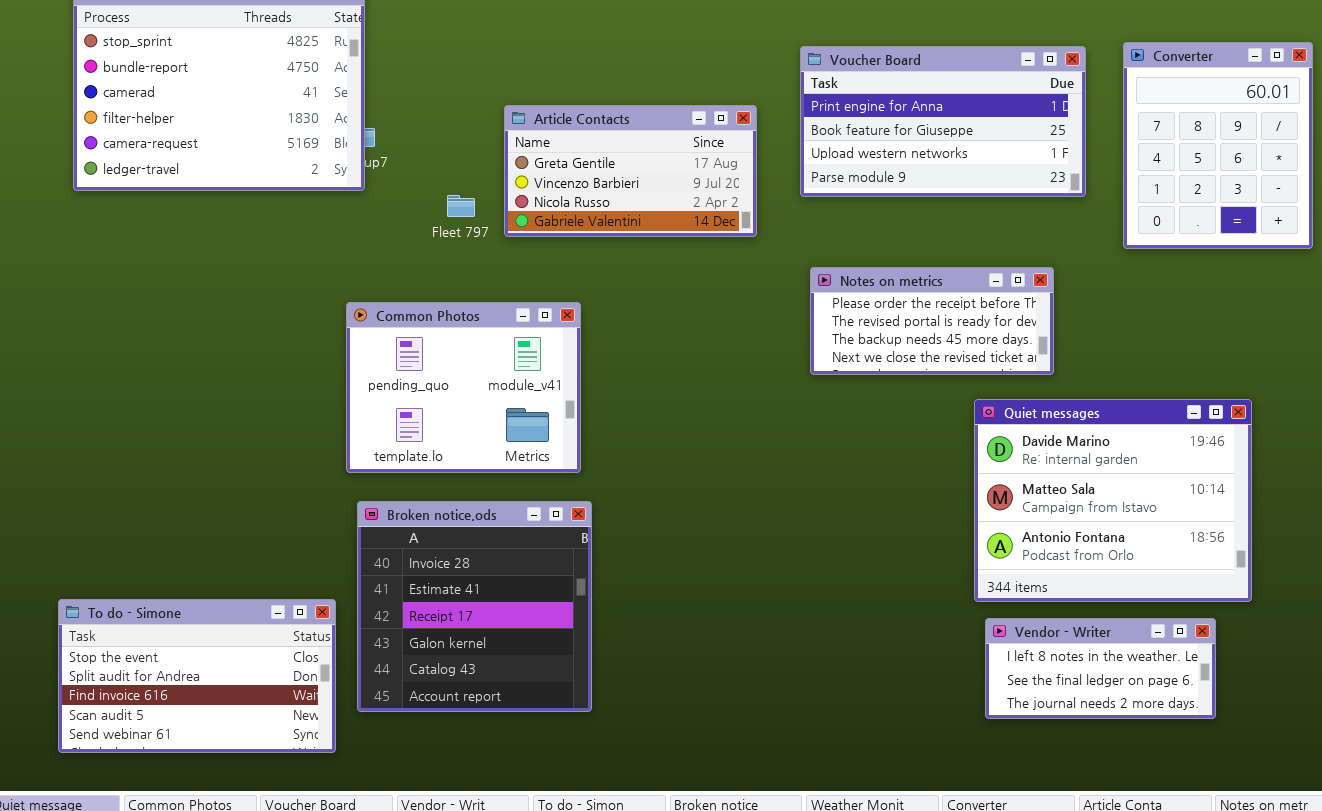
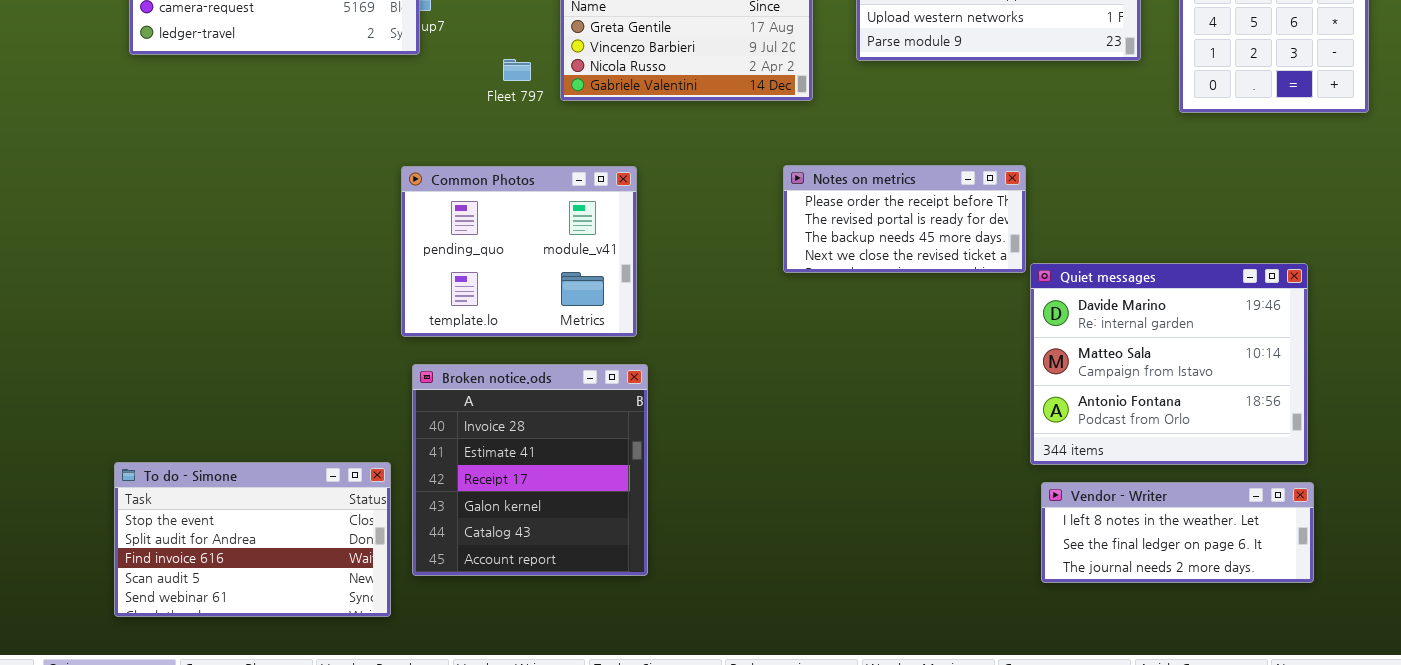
Notes on metrics: [810,267,1054,375] -> [783,165,1026,273], moved
Vendor - Writer: [985,618,1216,719] -> [1041,482,1314,583], resized

